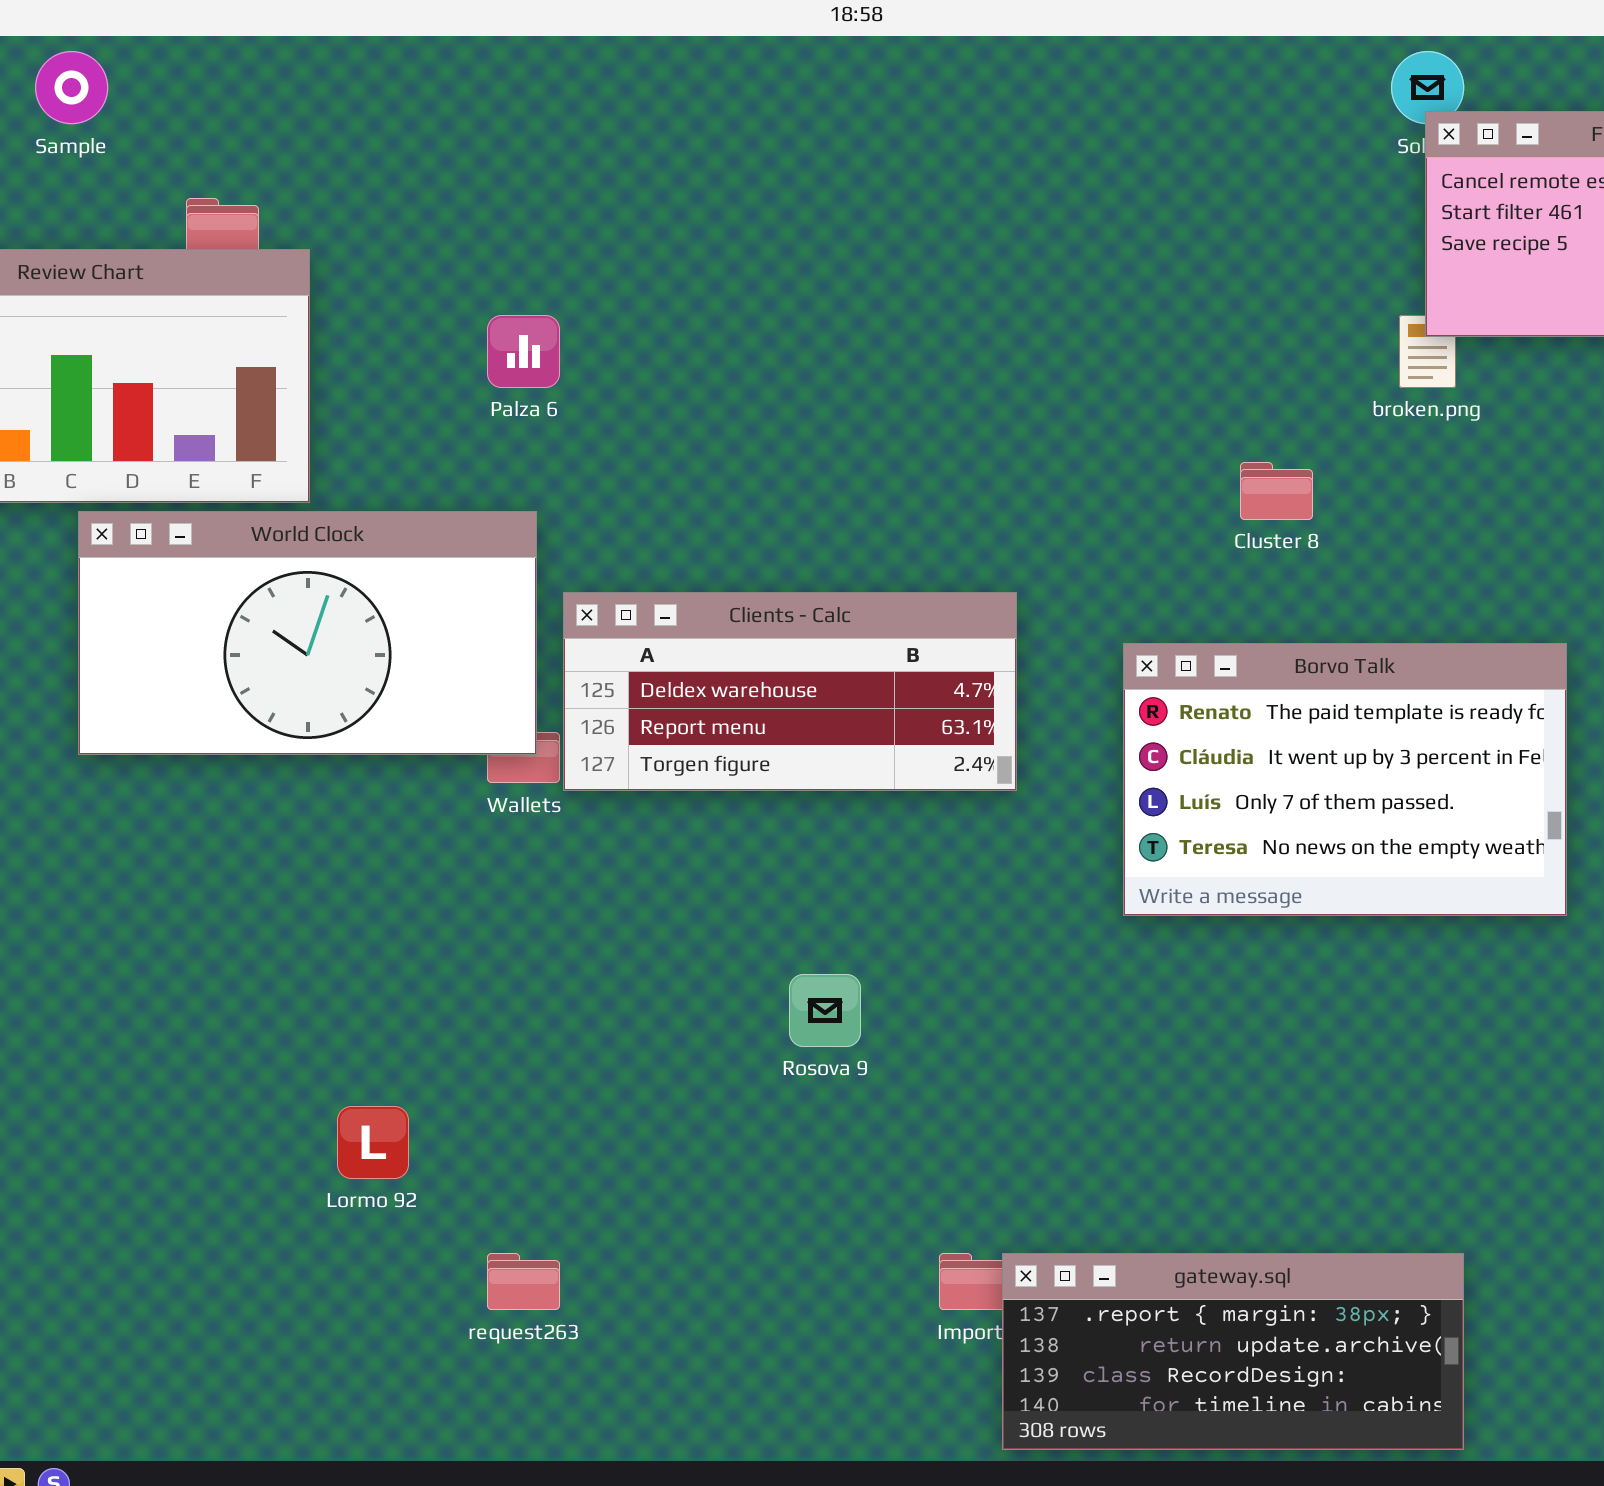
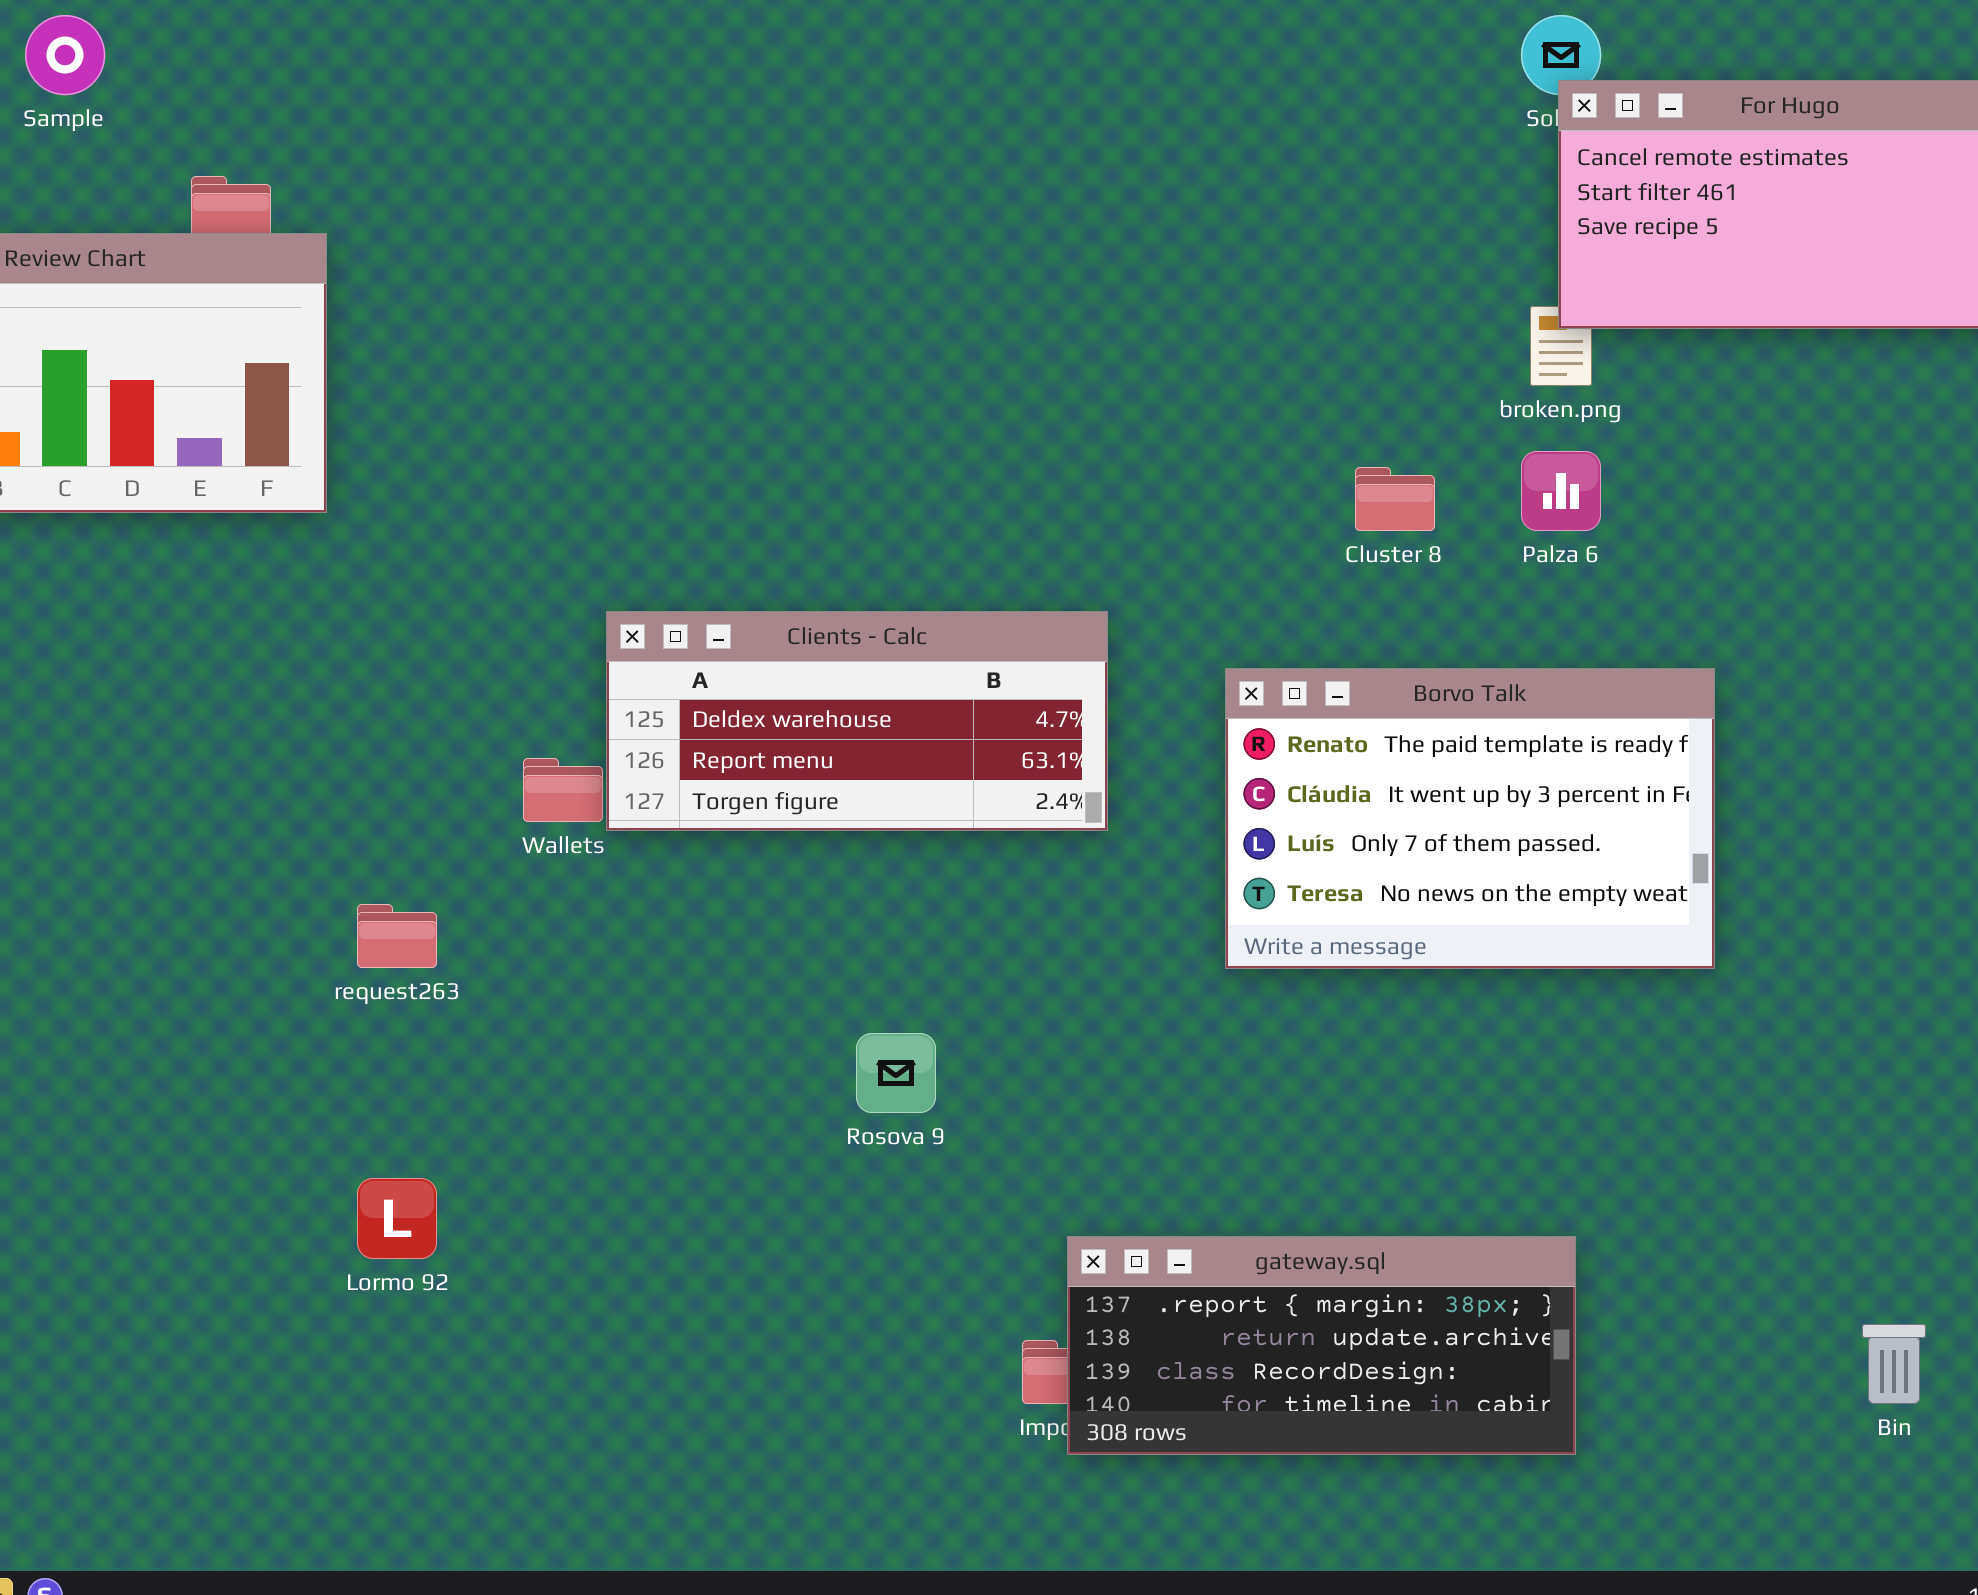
Palza 6: [487,315,560,388] -> [1521,451,1601,531], moved
World Clock: [78,511,537,755] -> none, closed
request263: [487,1253,560,1310] -> [357,904,437,968], moved
gateway.sql: [1002,1253,1464,1450] -> [1067,1236,1576,1455], moved

